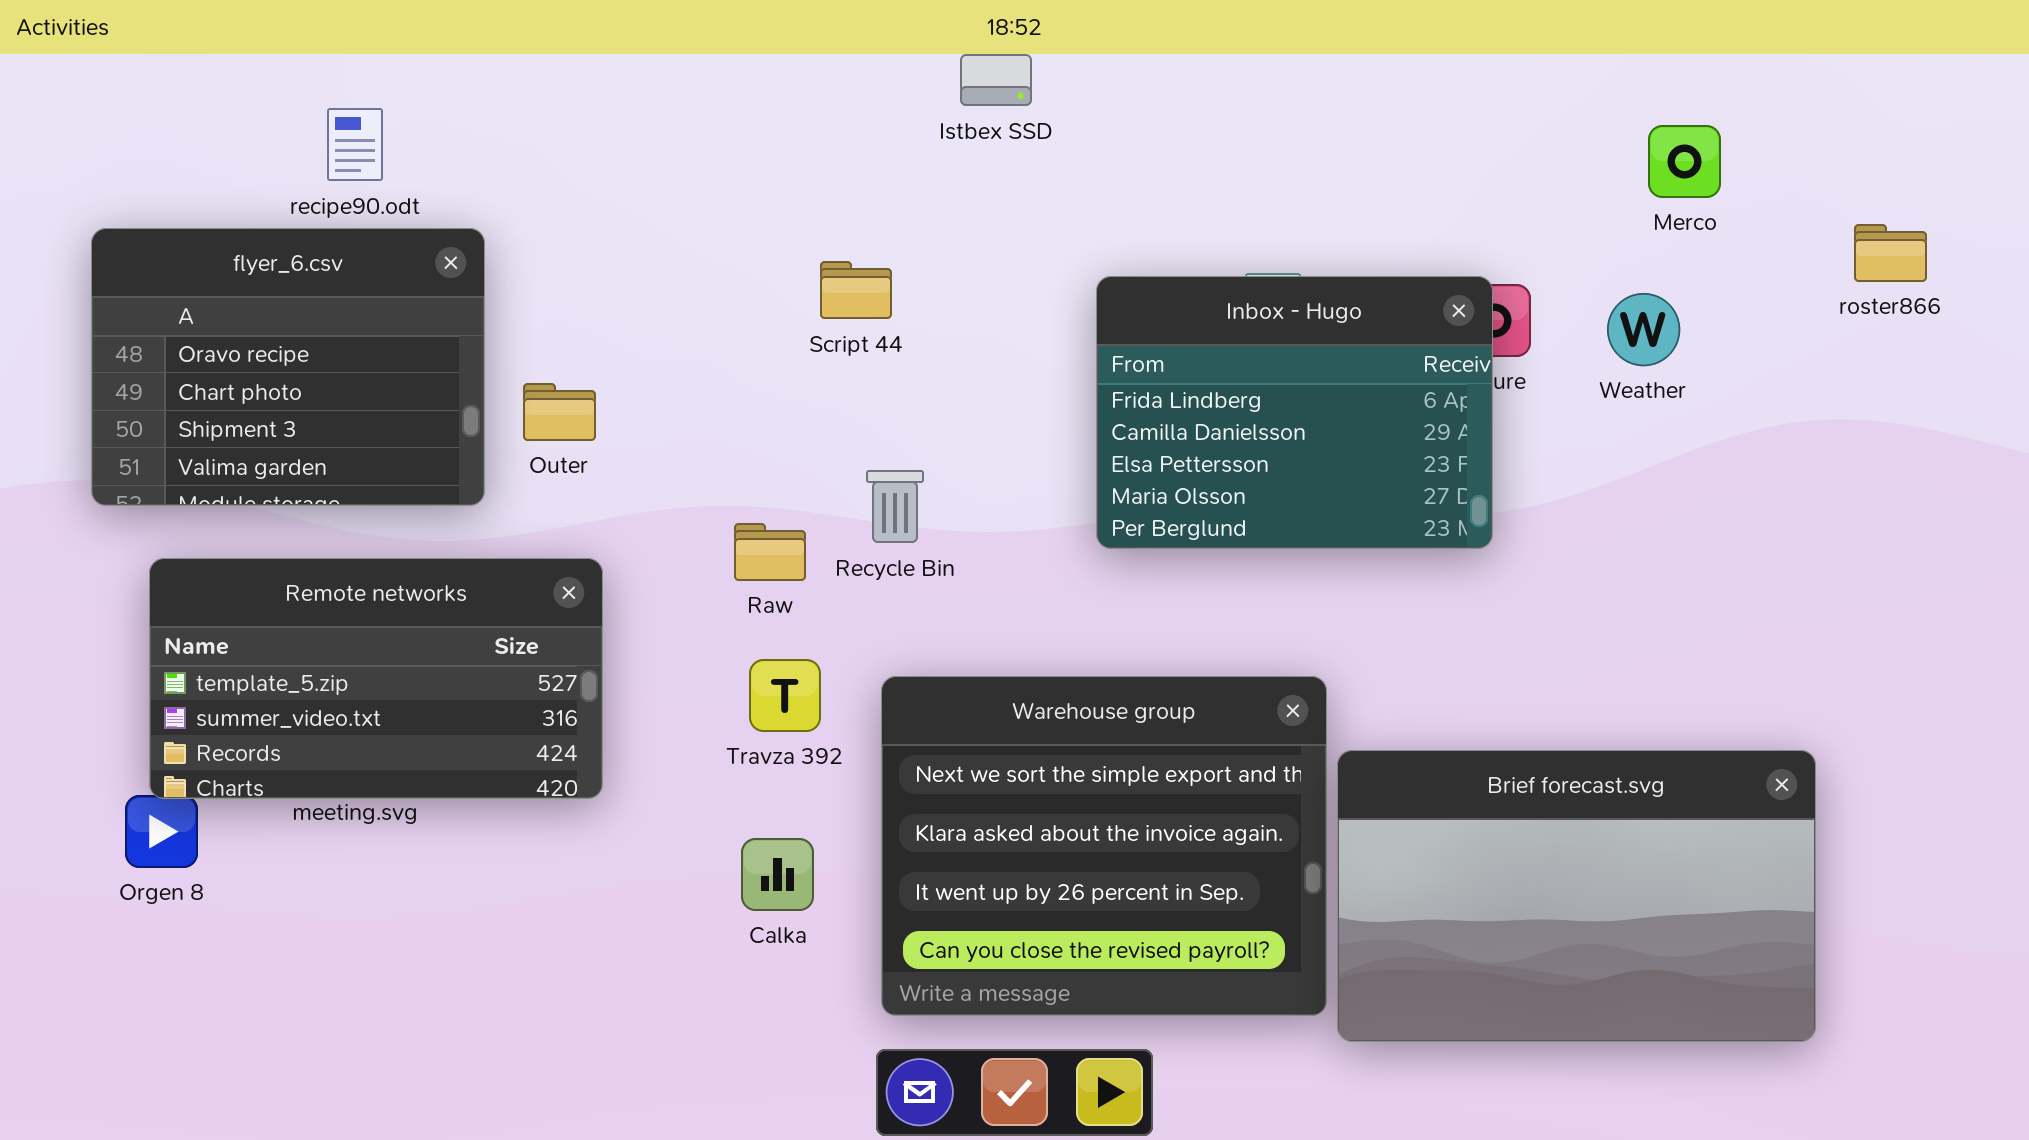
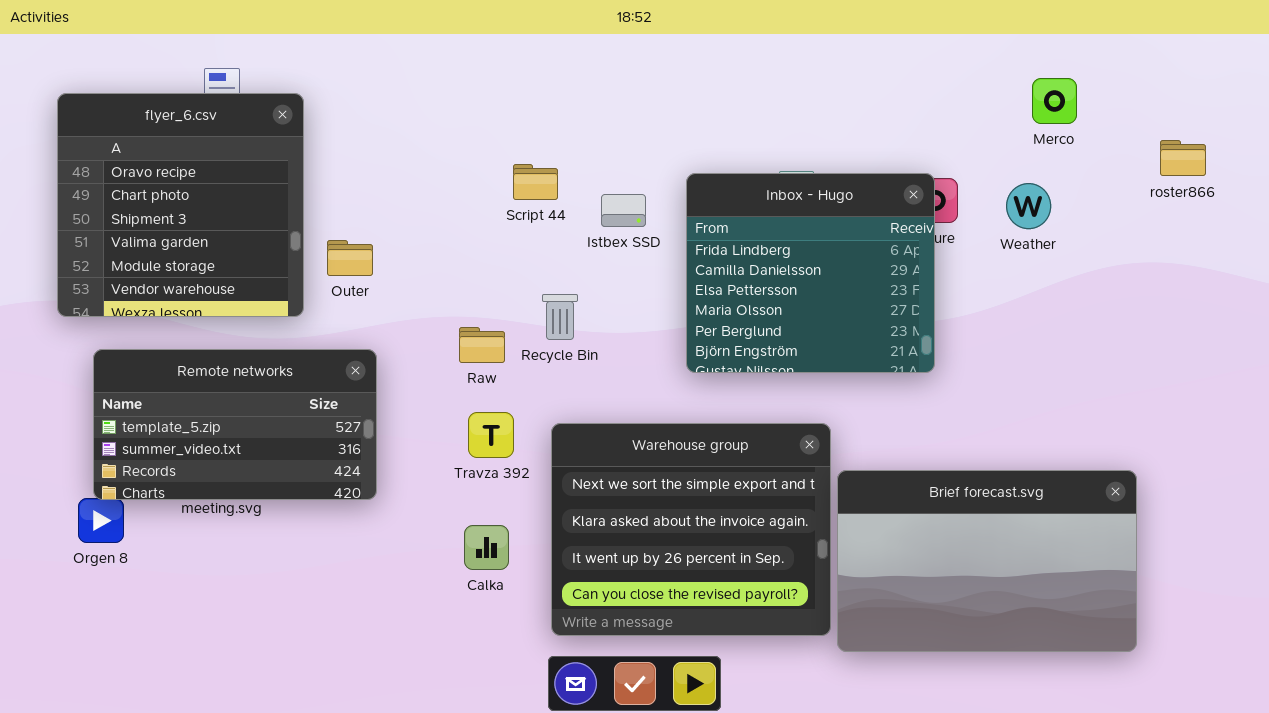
Istbex SSD: [960,54,1032,106] -> [601,194,646,227], moved
flyer_6.csv: [91,228,485,506] -> [57,93,304,317], resized
Inbox - Hugo: [1096,276,1493,549] -> [686,173,935,373], resized

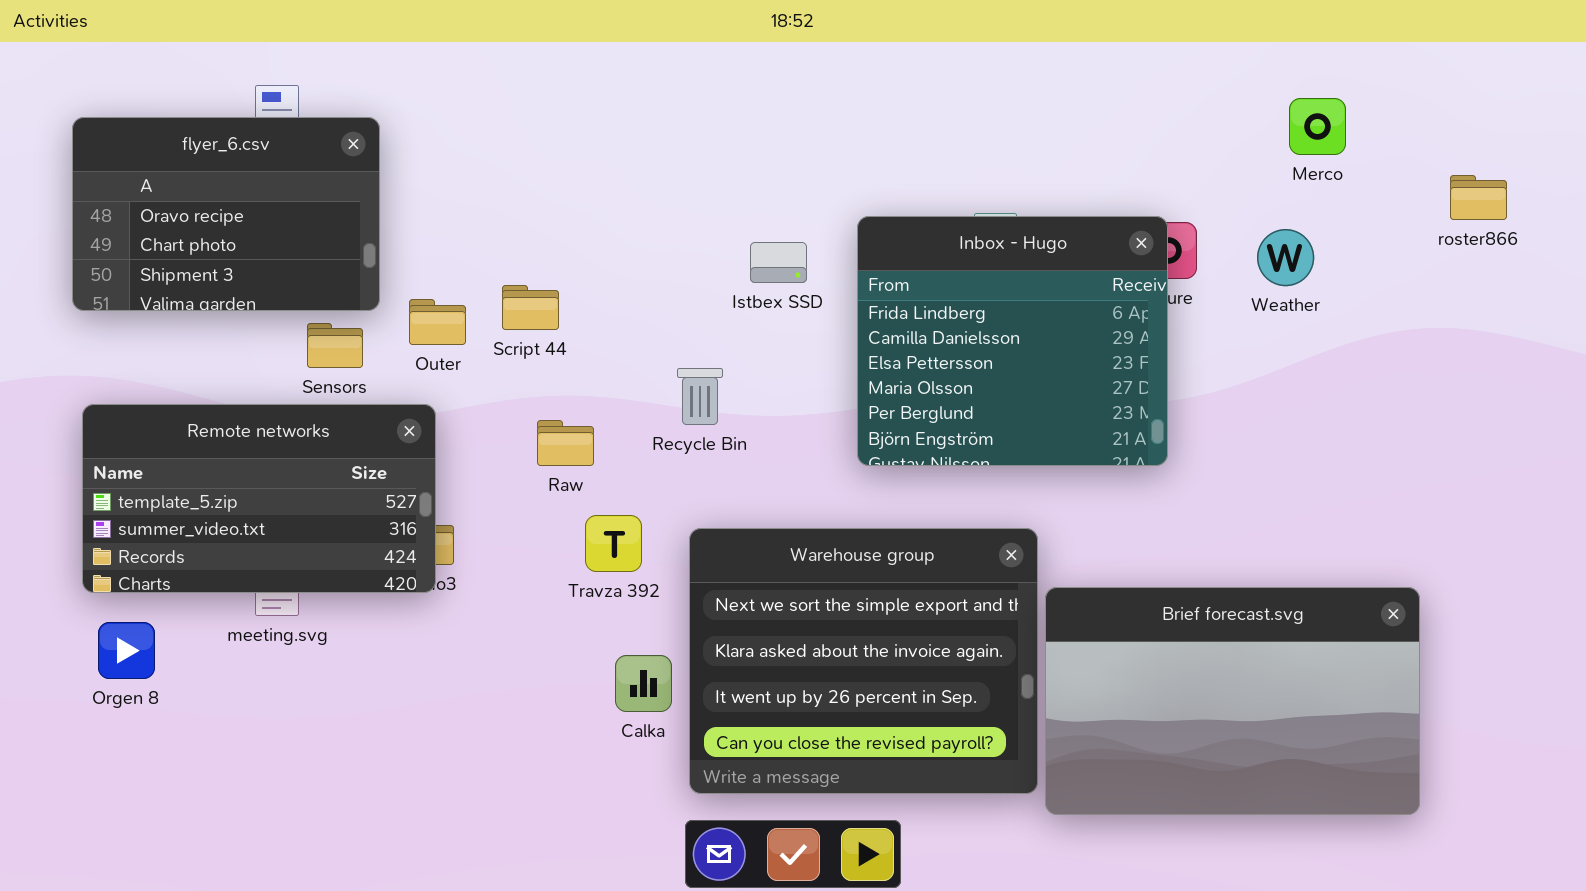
flyer_6.csv: [57,93,304,317] -> [72,117,380,311], resized
Script 44: [513,164,558,200] -> [502,285,559,330], moved
Raw: [459,327,505,363] -> [537,420,594,466], moved
Remote networks: [93,349,377,500] -> [82,404,436,593], moved
Calka: [464,525,509,570] -> [615,655,672,712], moved

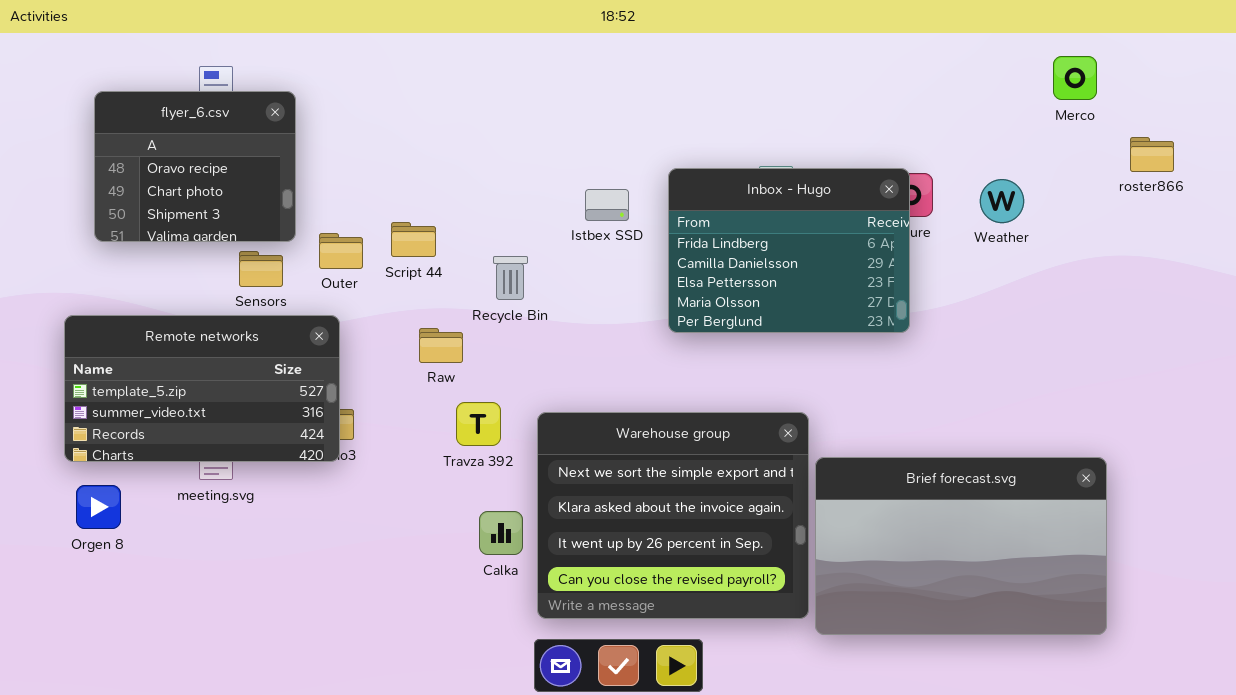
Merco: [1289,98,1346,155] -> [1053,56,1097,100], moved
flyer_6.csv: [72,117,380,311] -> [94,91,296,242], resized
Inbox - Hugo: [857,216,1168,466] -> [668,168,910,333], resized
Recycle Bin: [677,368,723,425] -> [493,256,528,300], moved

